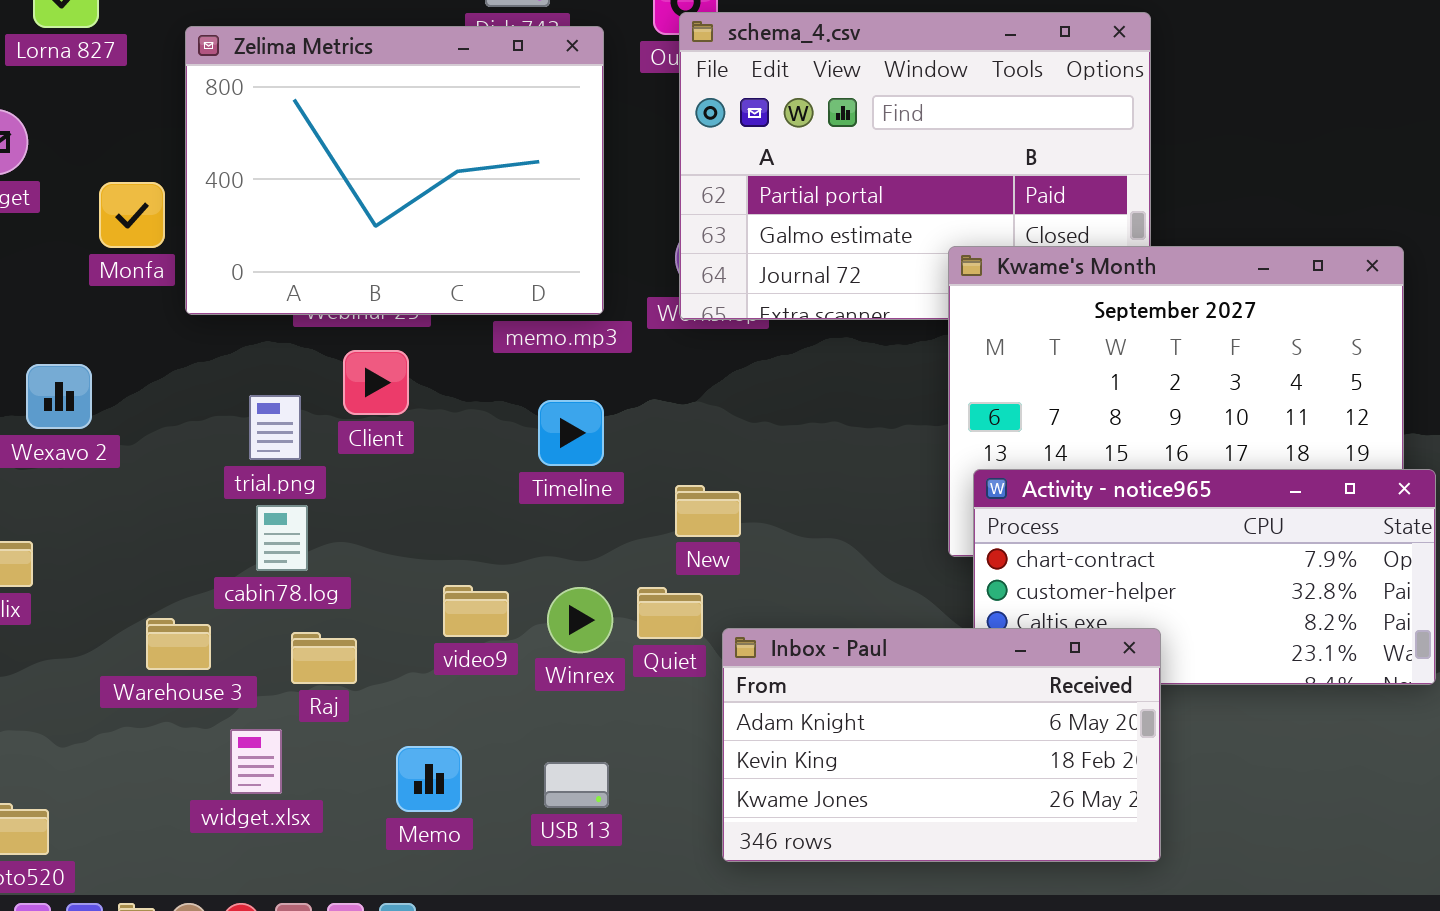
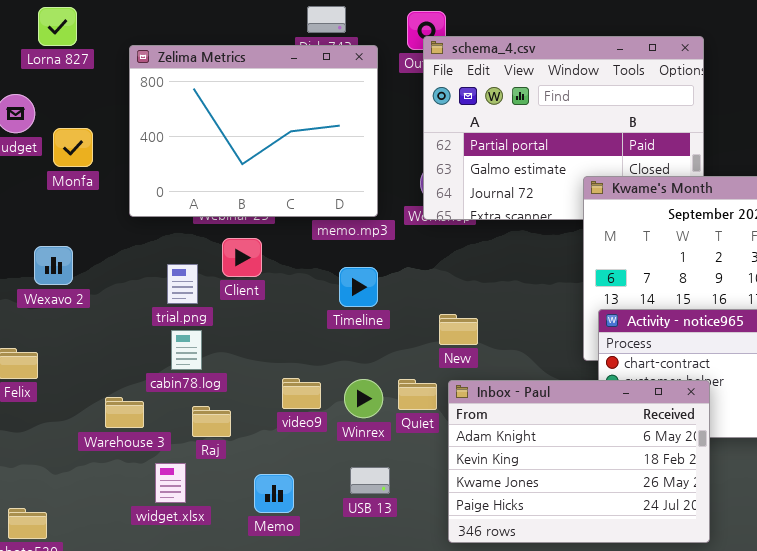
Monfa: [99,182,165,248] -> [53,128,93,167], moved
New: [675,485,741,537] -> [439,314,478,345], moved
Inbox - Paul: [722,628,1161,862] -> [448,380,710,543], resized
USB 13: [544,762,609,808] -> [350,467,390,494], moved

